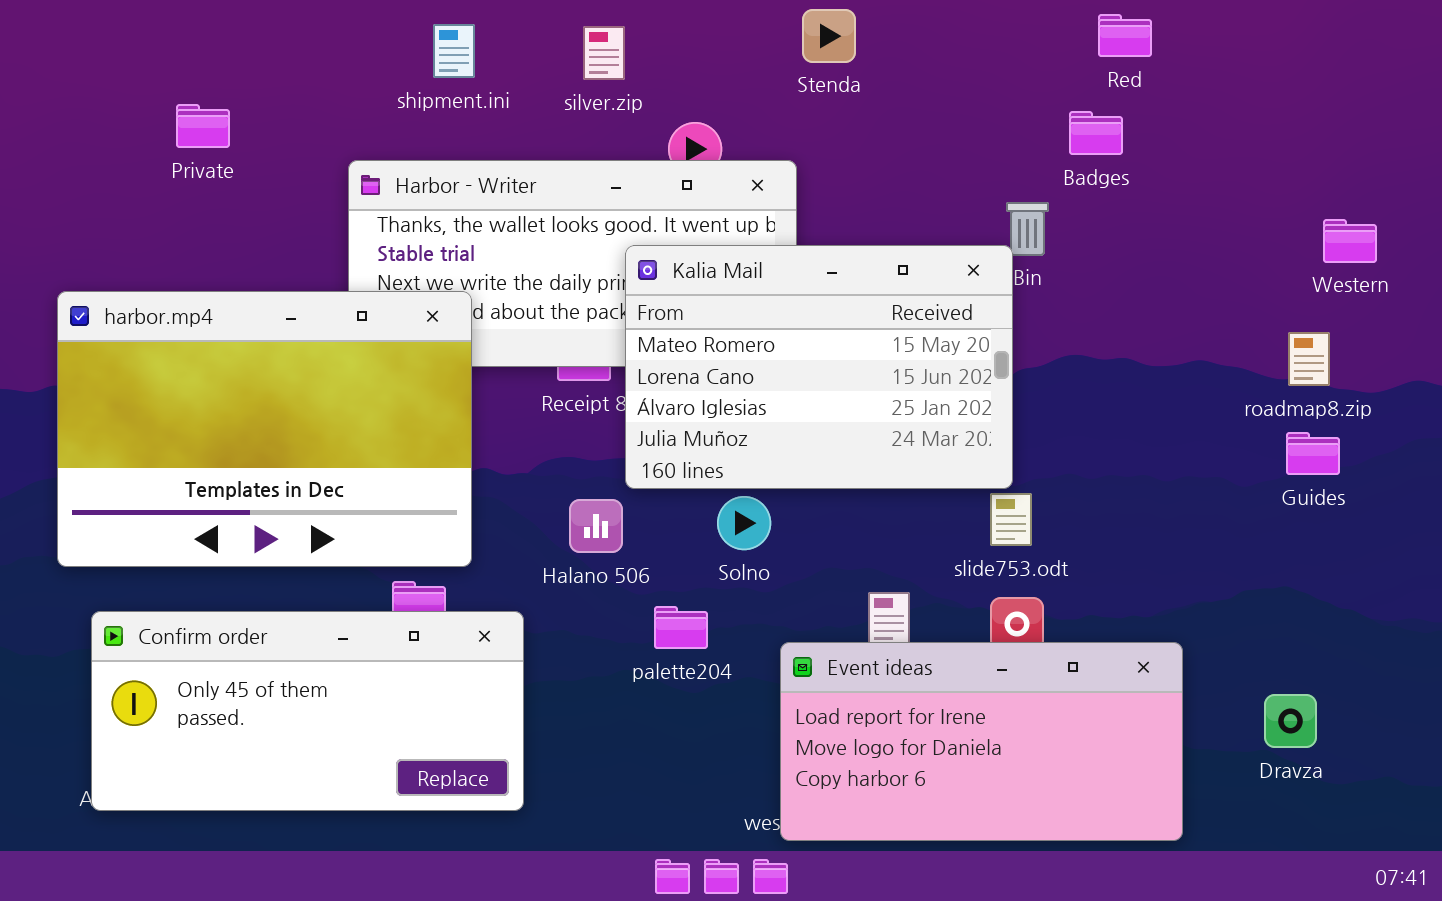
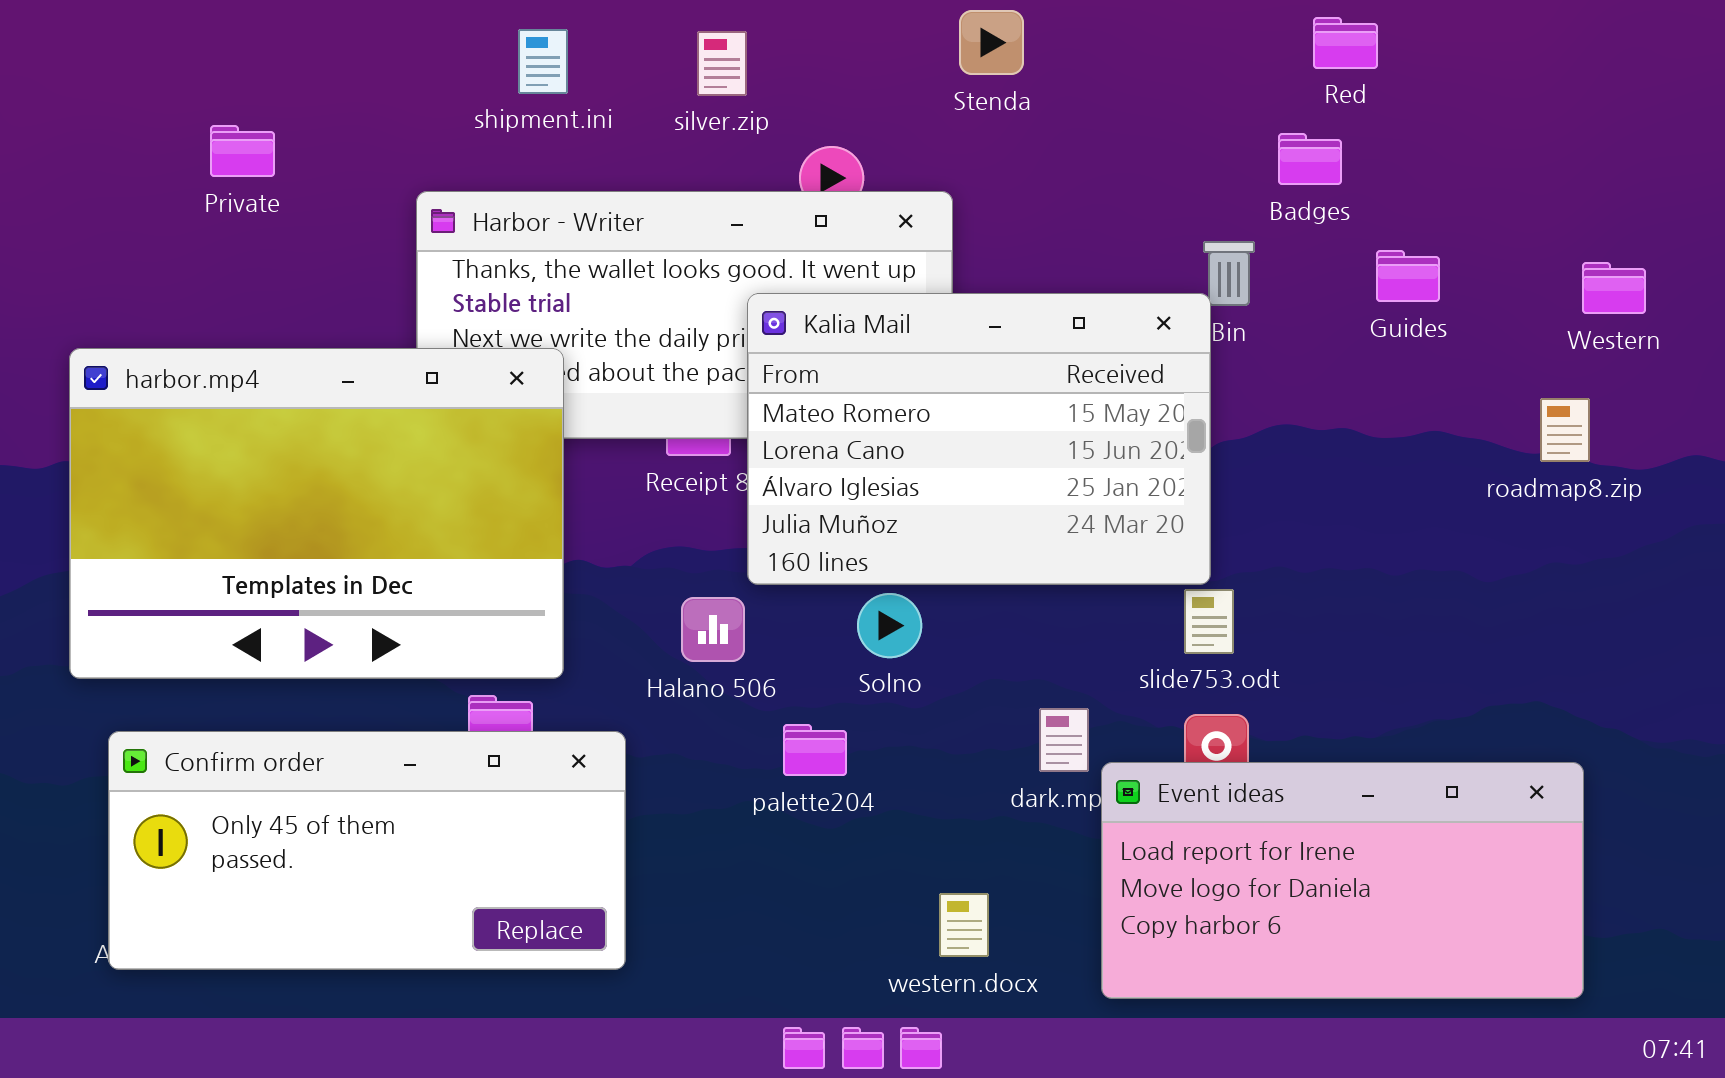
Guides: [1286,432,1340,475] -> [1376,250,1440,302], moved
Event ideas: [780,642,1183,841] -> [1101,762,1584,999], moved

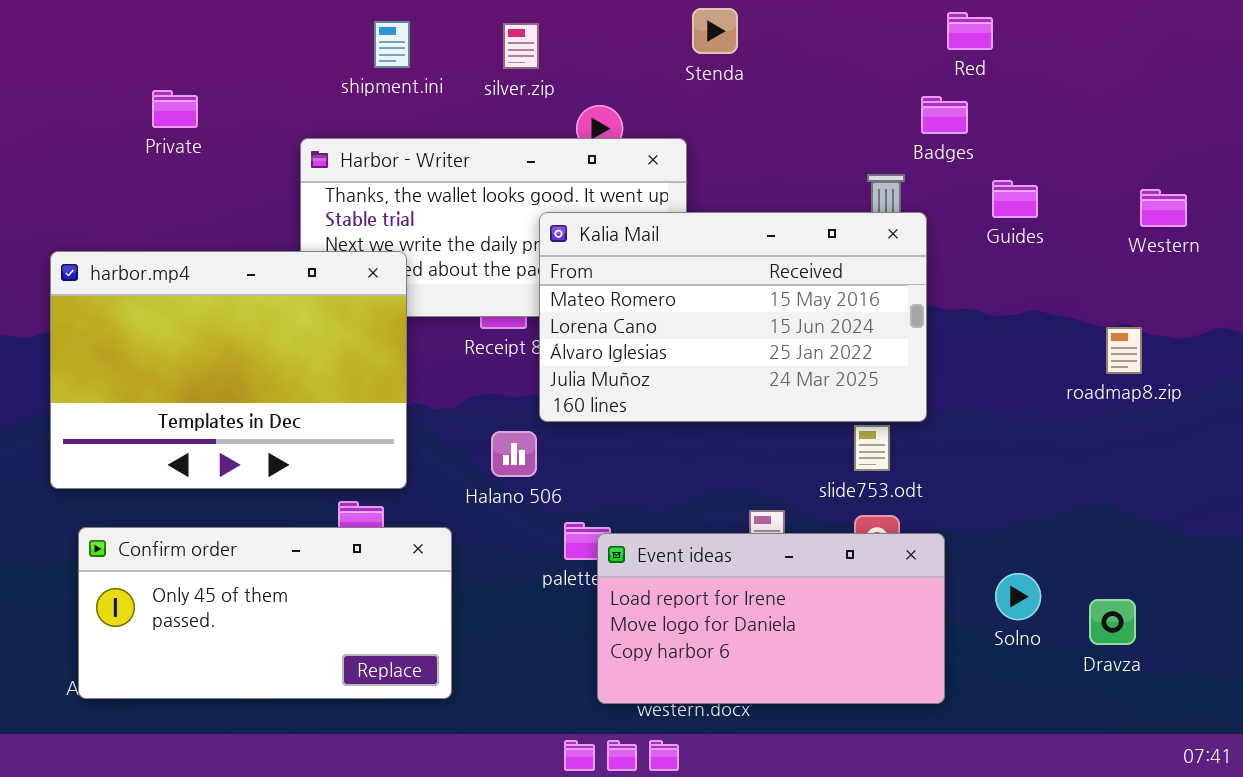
Kalia Mail: [747,293,1211,585] -> [539,212,927,422], resized
roadmap8.zip: [1540,398,1590,462] -> [1106,327,1142,374], moved
Solno: [857,593,922,658] -> [995,573,1041,620], moved
Event ideas: [1101,762,1584,999] -> [597,533,945,704], moved

